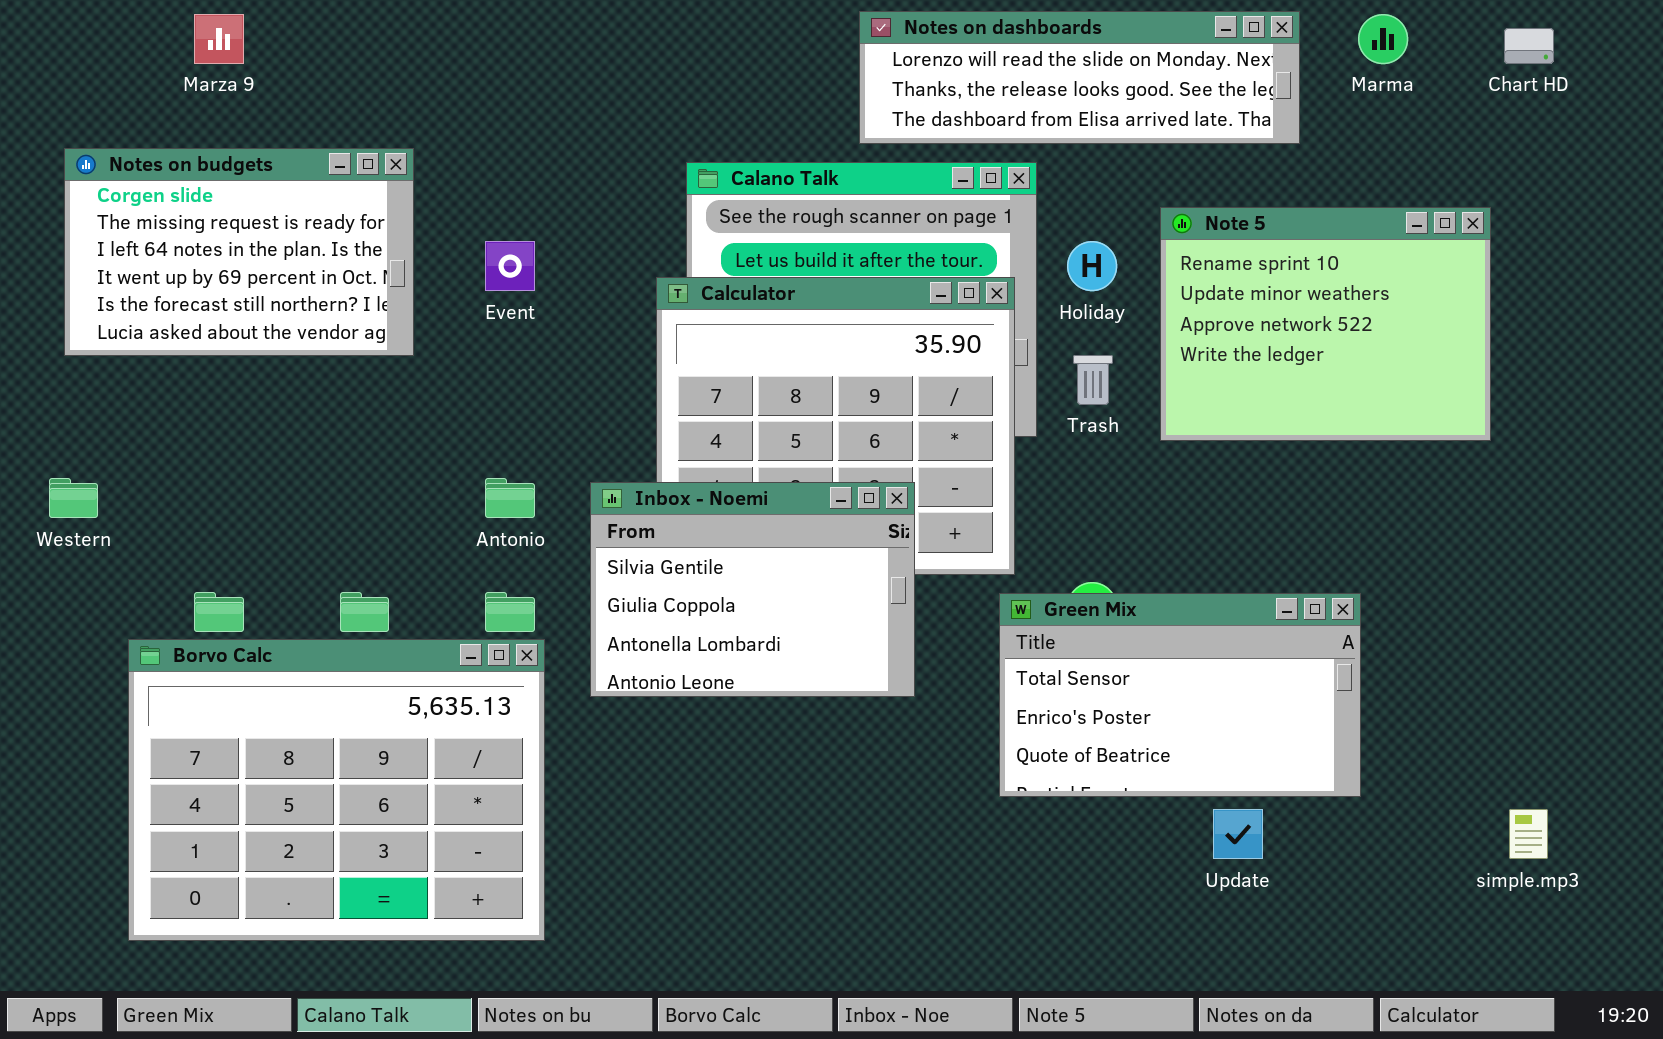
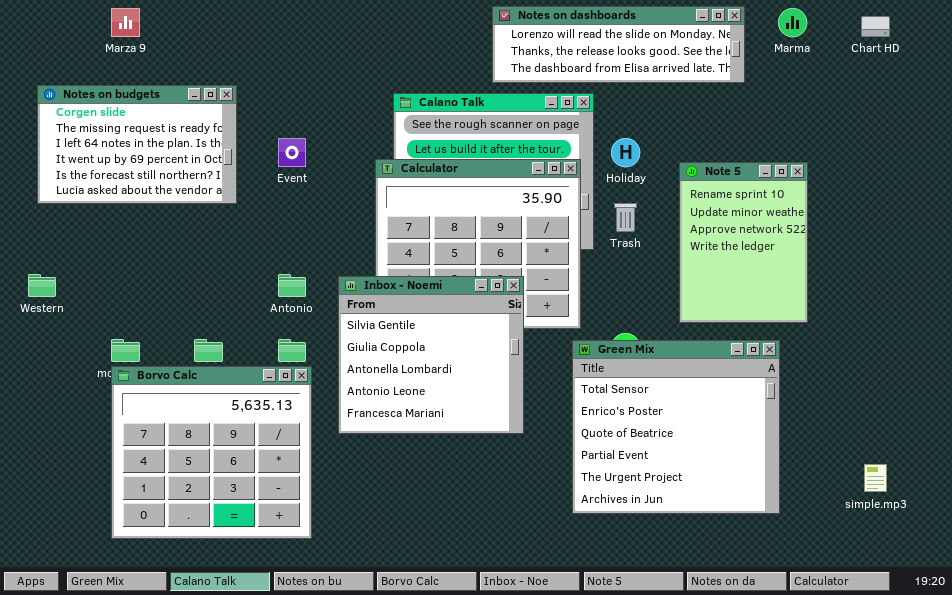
Note 5: [1160,207,1491,441] -> [679,162,808,323], moved, resized
Inbox - Noemi: [590,482,915,697] -> [338,276,524,434], resized
Green Mix: [999,593,1361,797] -> [572,340,780,514], resized
Borvo Calc: [128,639,545,941] -> [111,366,312,539], resized

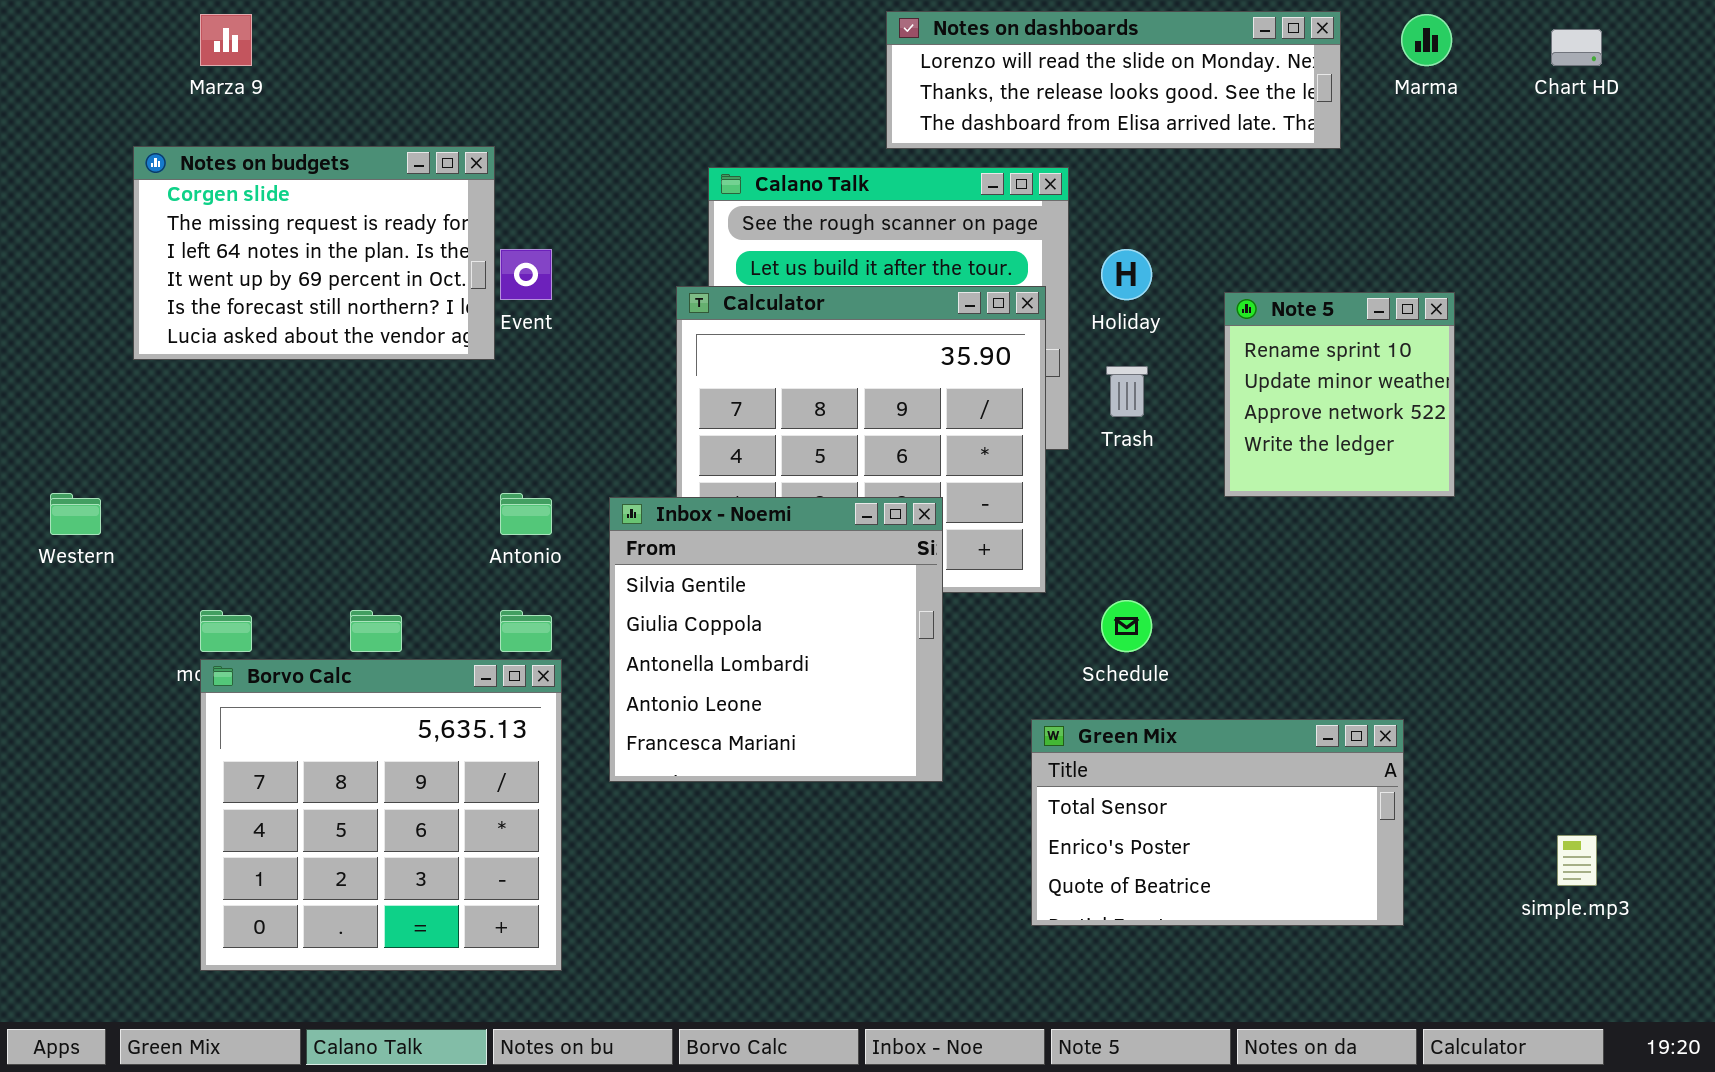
Notes on budgets: [37,85,237,204] -> [133,146,495,360], moved
Note 5: [679,162,808,323] -> [1224,292,1455,497], resized
Green Mix: [572,340,780,514] -> [1031,719,1404,926], resized

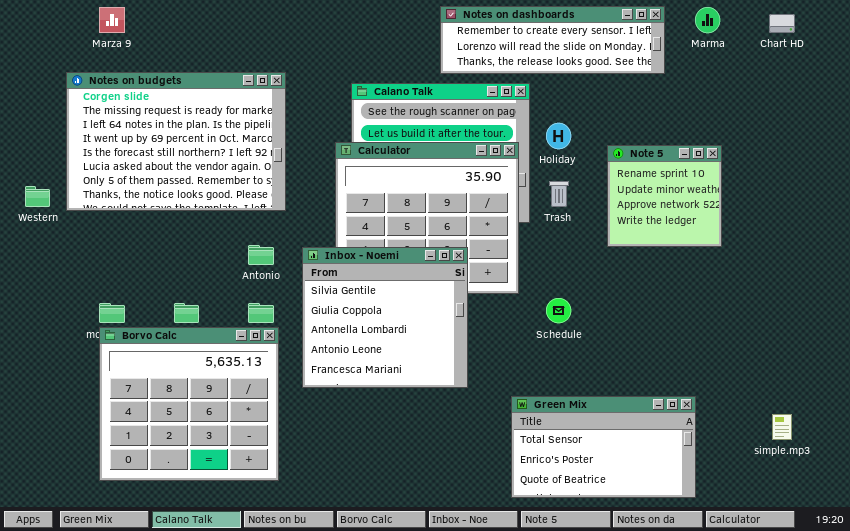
Notes on dashboards: [886,11,1341,149] -> [440,6,665,74], scrolled up 1 row
Notes on budgets: [133,146,495,360] -> [66,72,286,211], resized
Western: [50,493,101,535] -> [25,186,50,207], moved
Green Mix: [1031,719,1404,926] -> [511,396,696,498], moved

